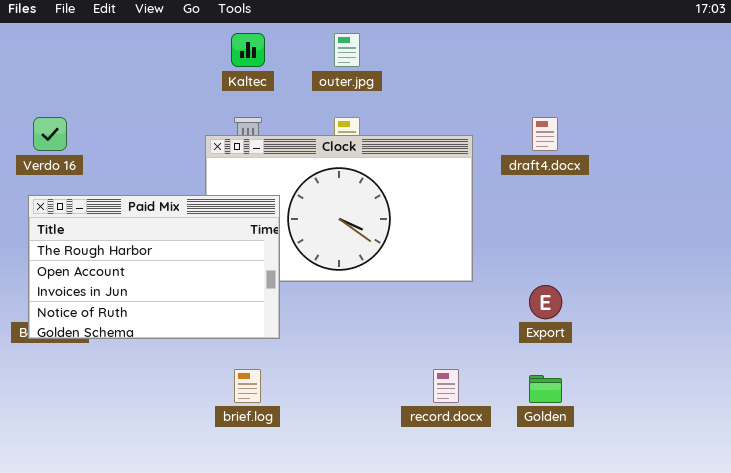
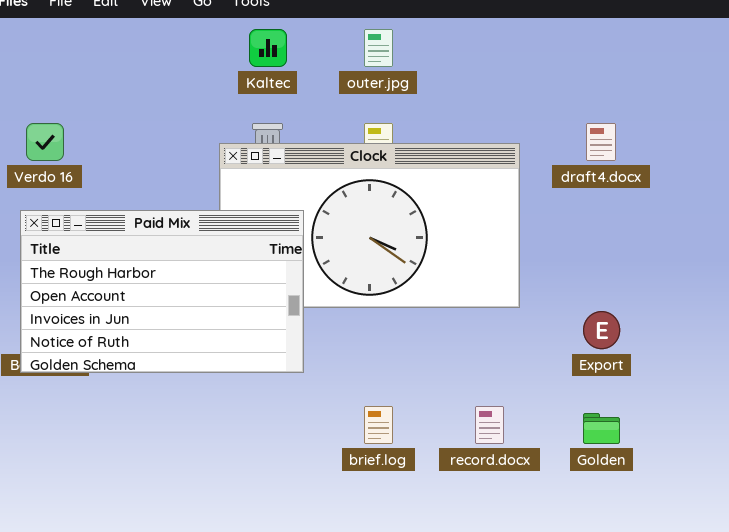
brief.log: [234,369,261,403] -> [364,406,393,444], moved

